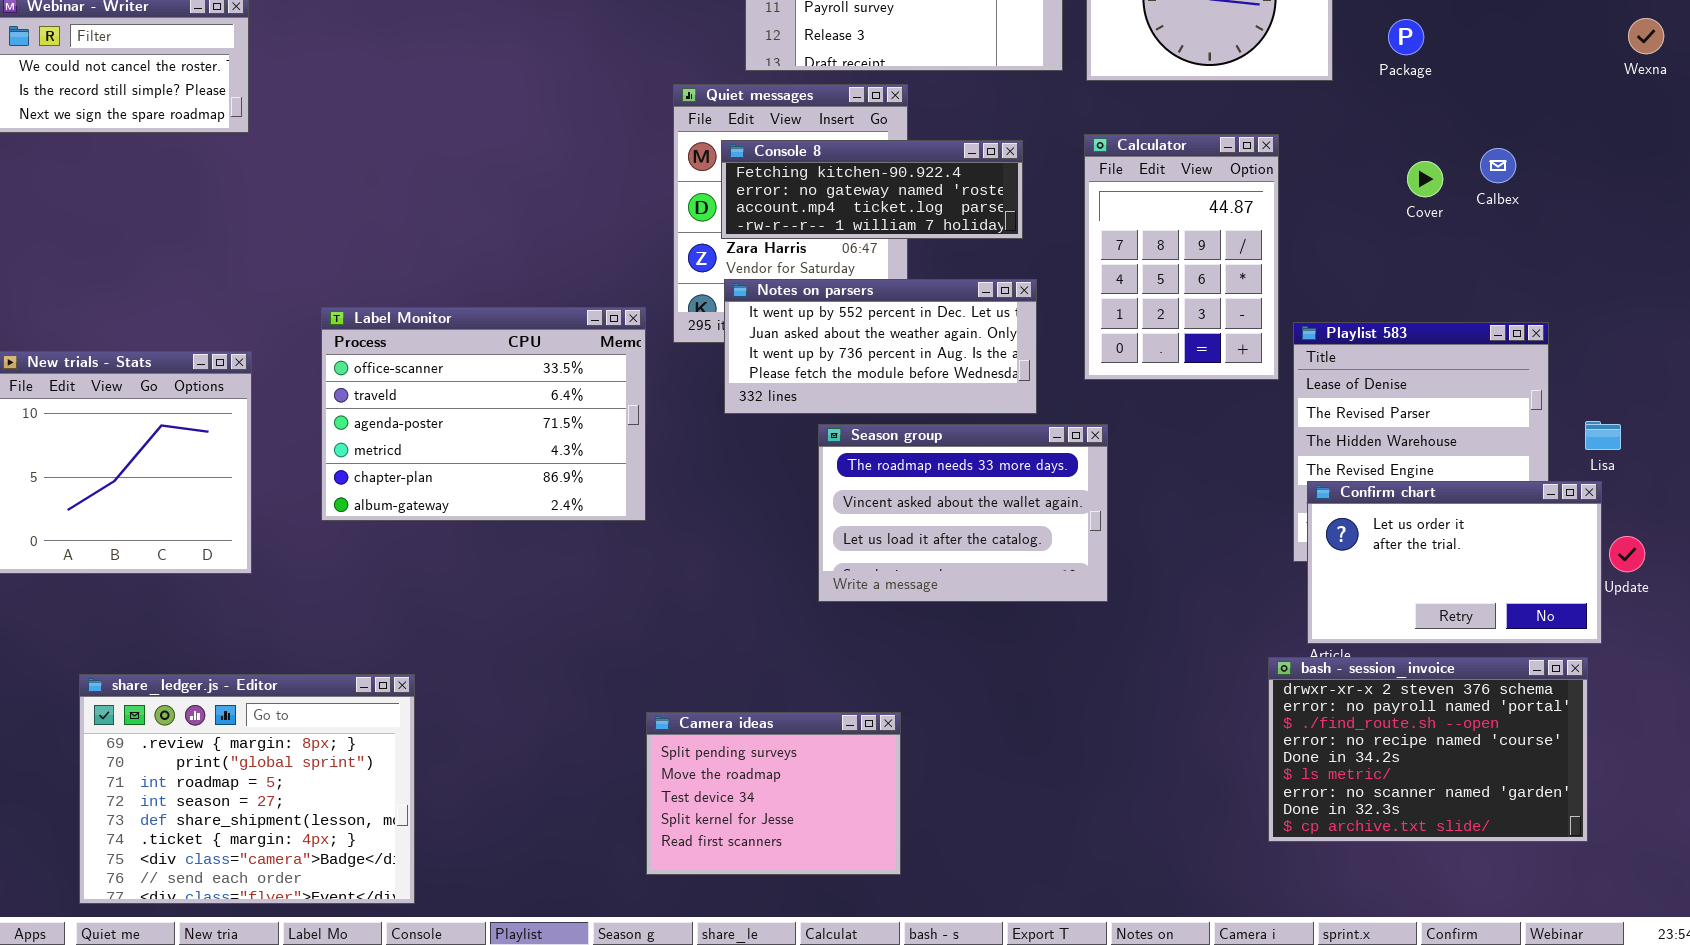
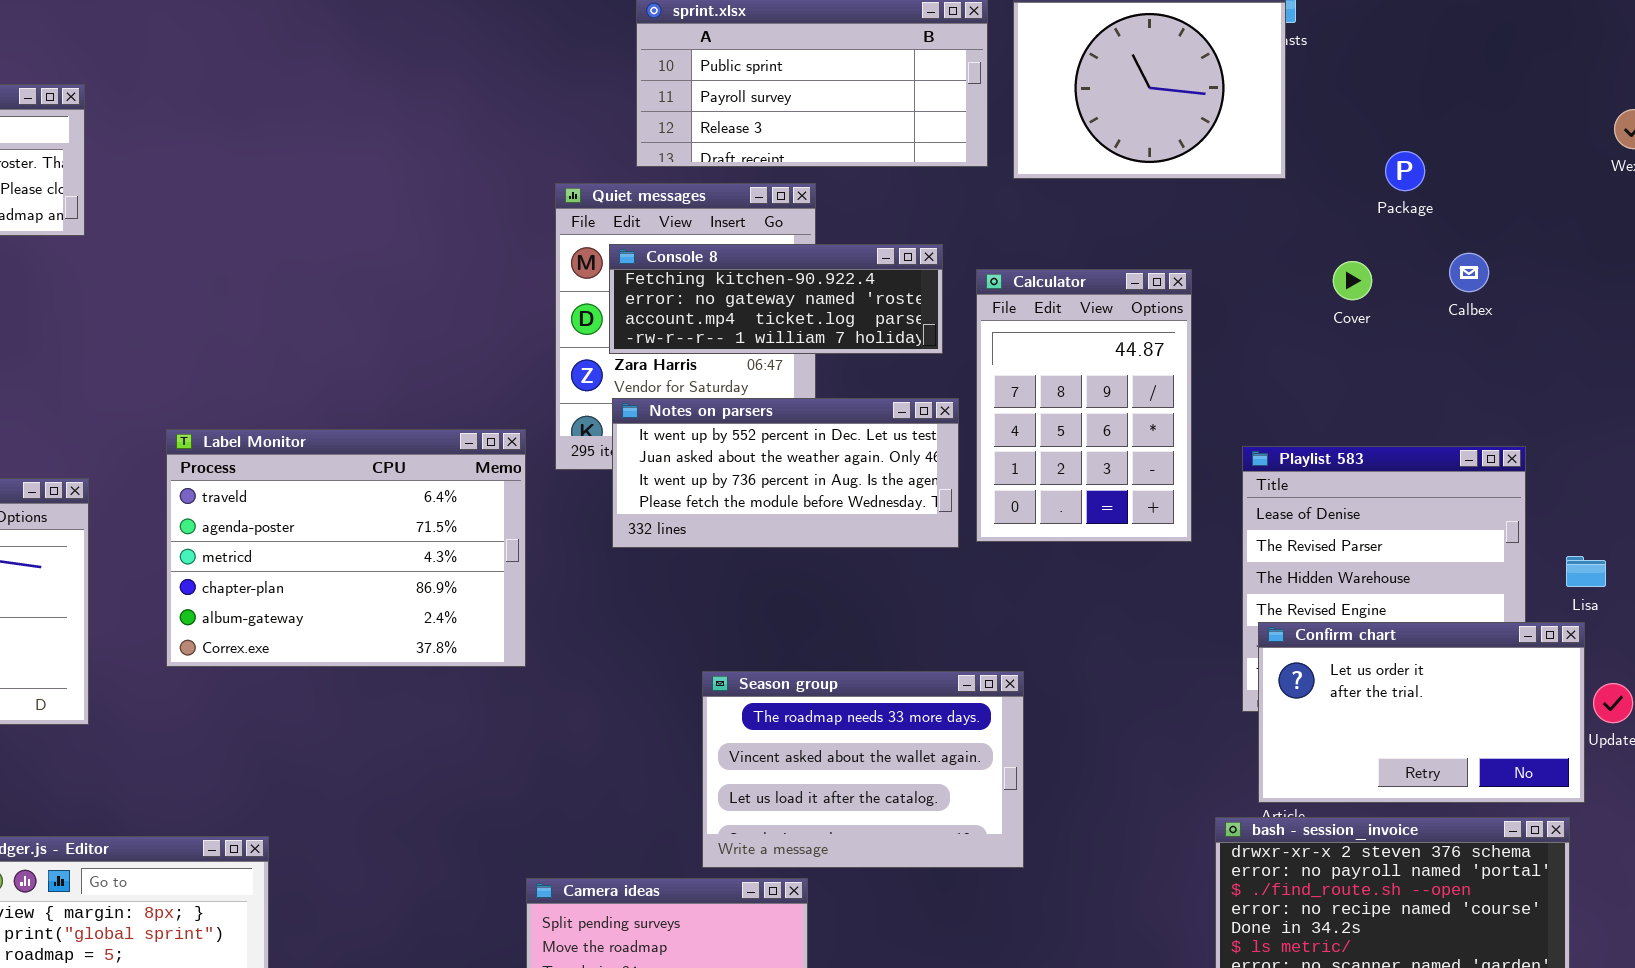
Package: [1388,19,1424,55] -> [1385,151,1425,191], moved
Calculator: [1084,134,1279,380] -> [976,269,1192,542], moved
Cover: [1407,161,1443,197] -> [1333,261,1372,300], moved
Label Monitor: [321,307,646,521] -> [166,429,526,667], scrolled down 1 row
Season group: [818,424,1108,602] -> [702,671,1024,868], moved

